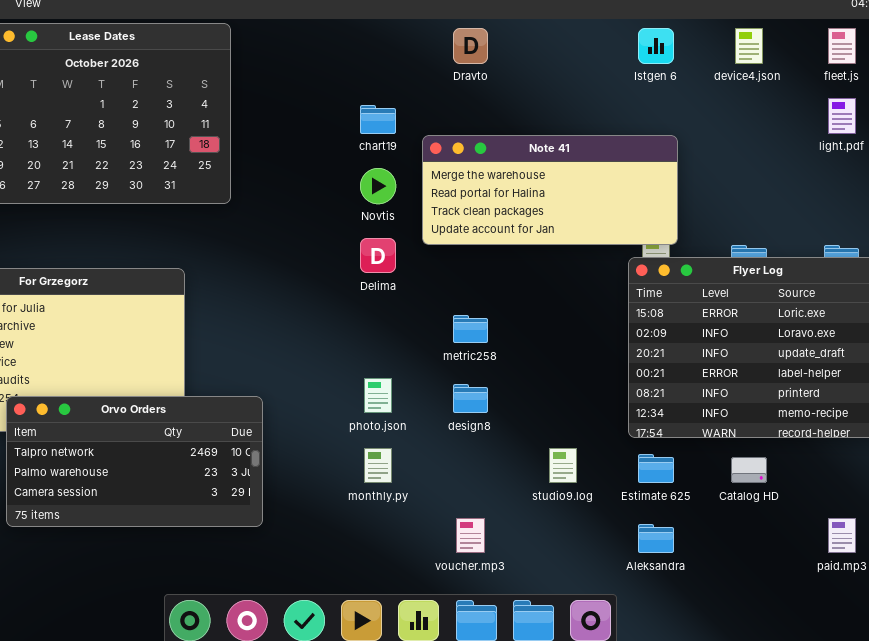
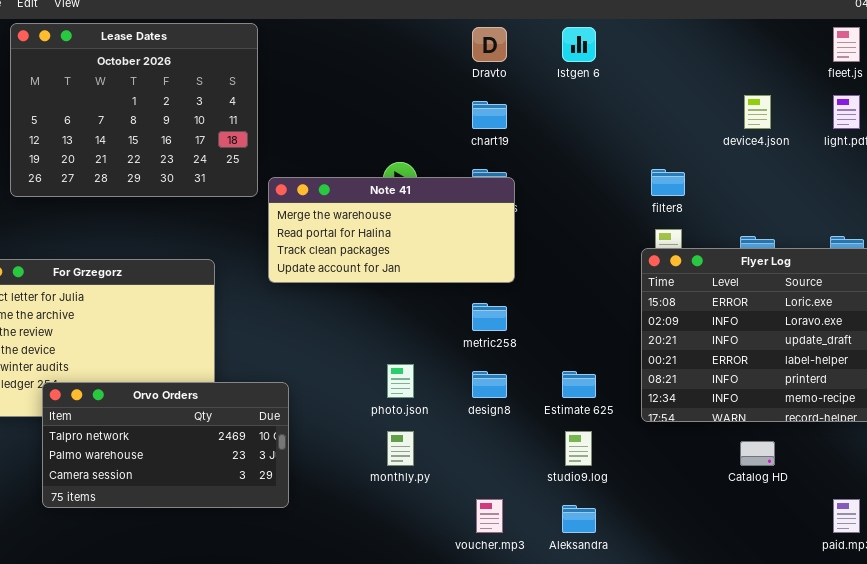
Istgen 6: [638,28,674,64] -> [562,27,596,62], moved
device4.json: [735,28,763,64] -> [744,95,771,129], moved
chart19: [360,105,396,134] -> [472,101,507,129], moved
Note 41: [422,135,678,245] -> [268,177,515,283], moved
Estimate 625: [638,454,674,483] -> [562,371,596,398], moved
Aleksandra: [638,524,674,553] -> [562,505,596,533], moved

